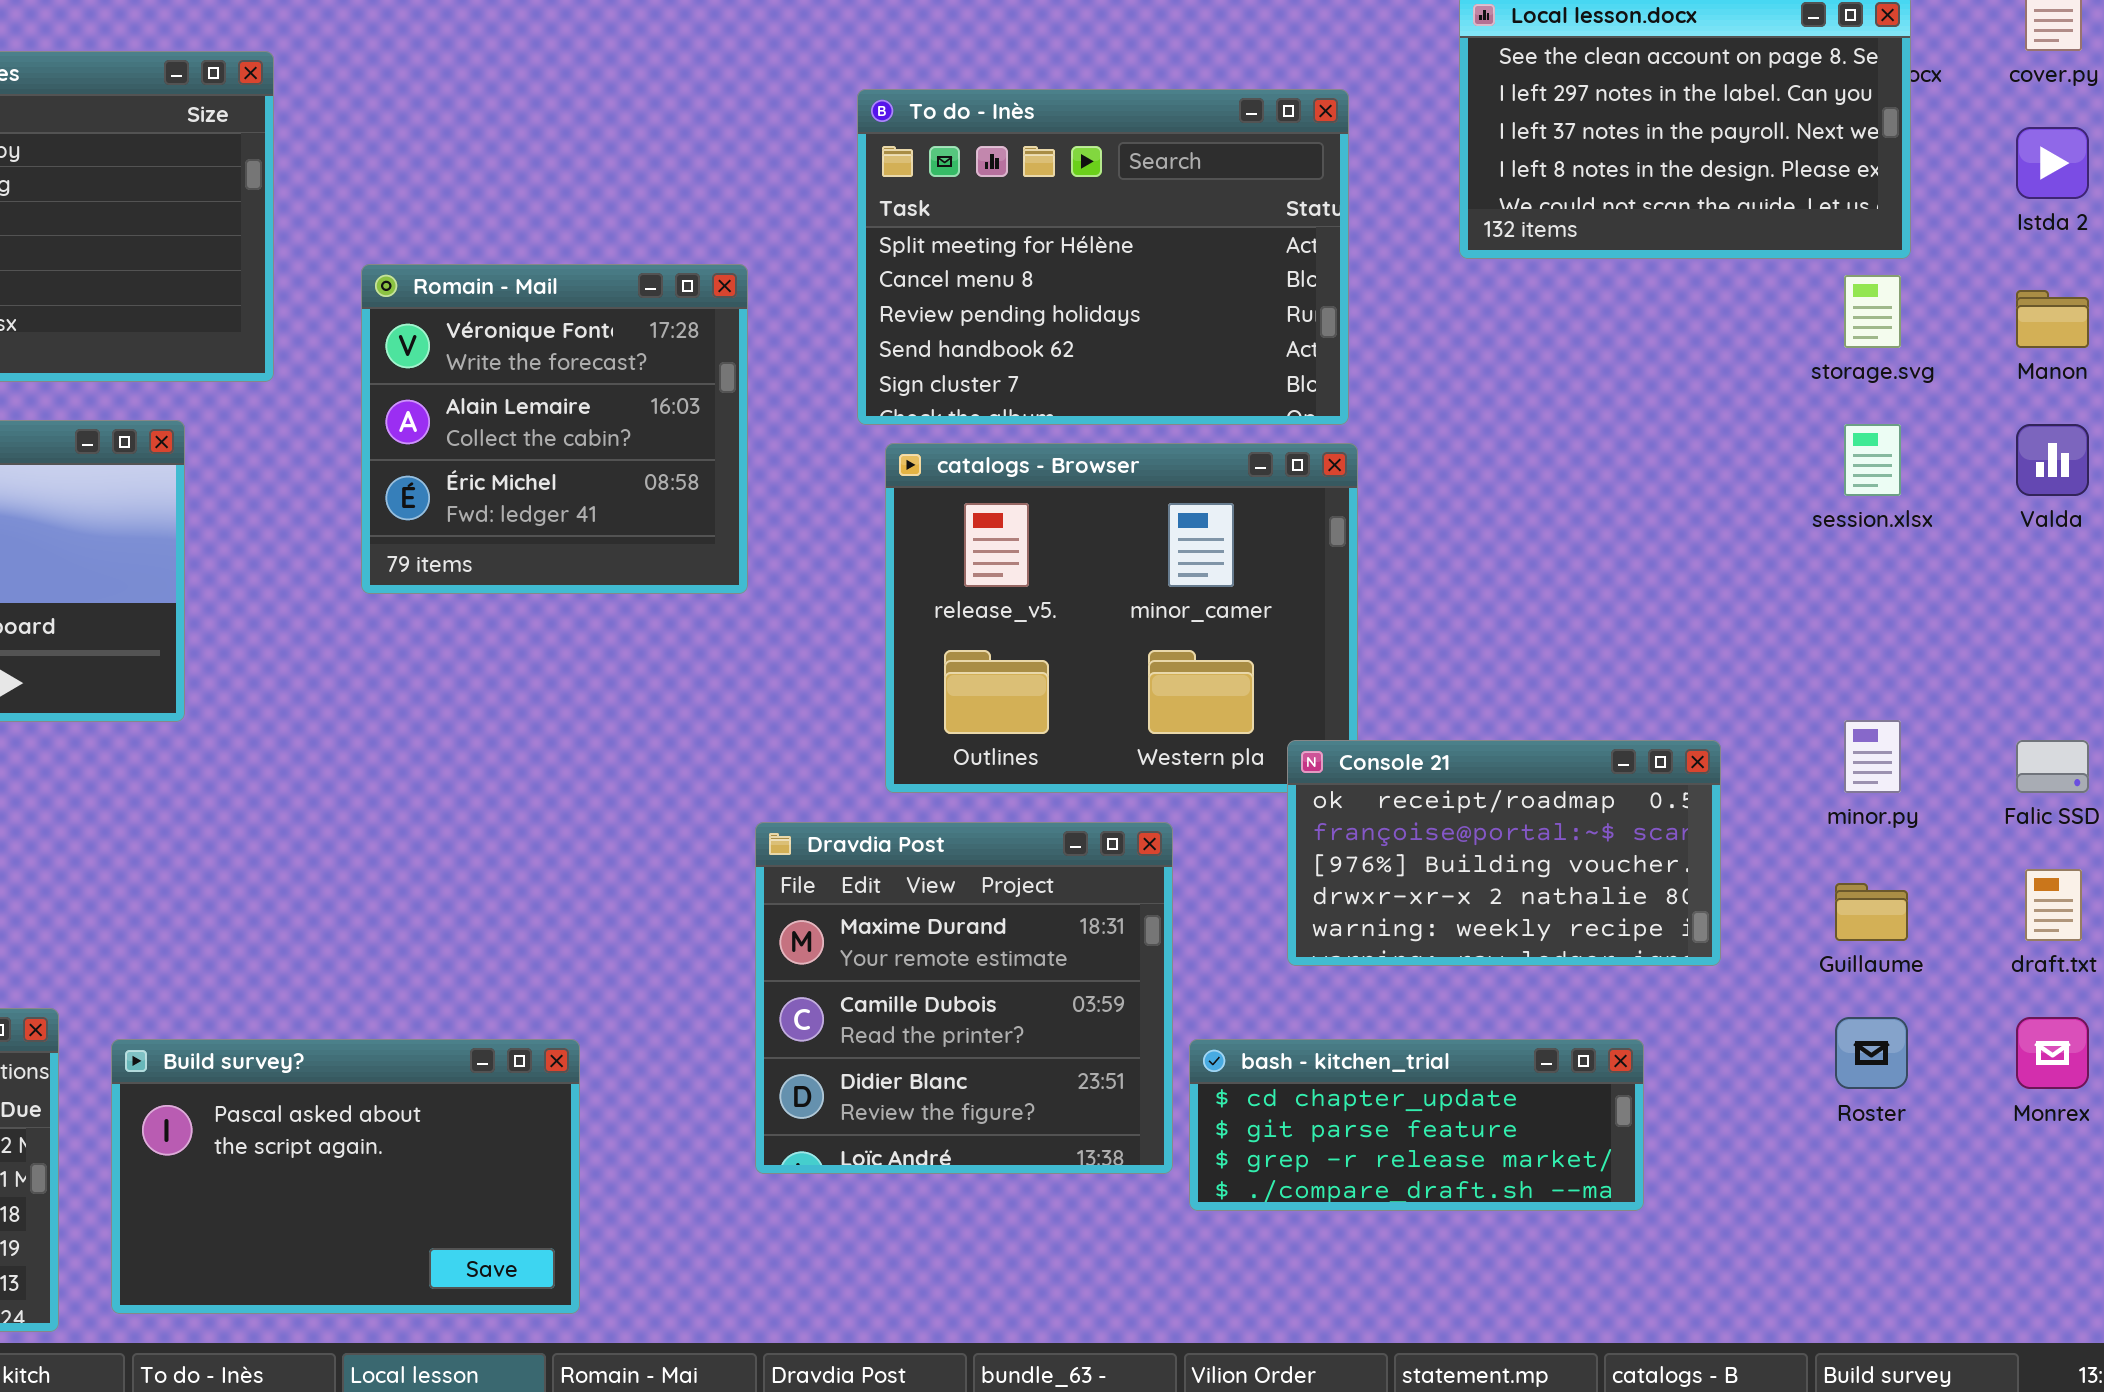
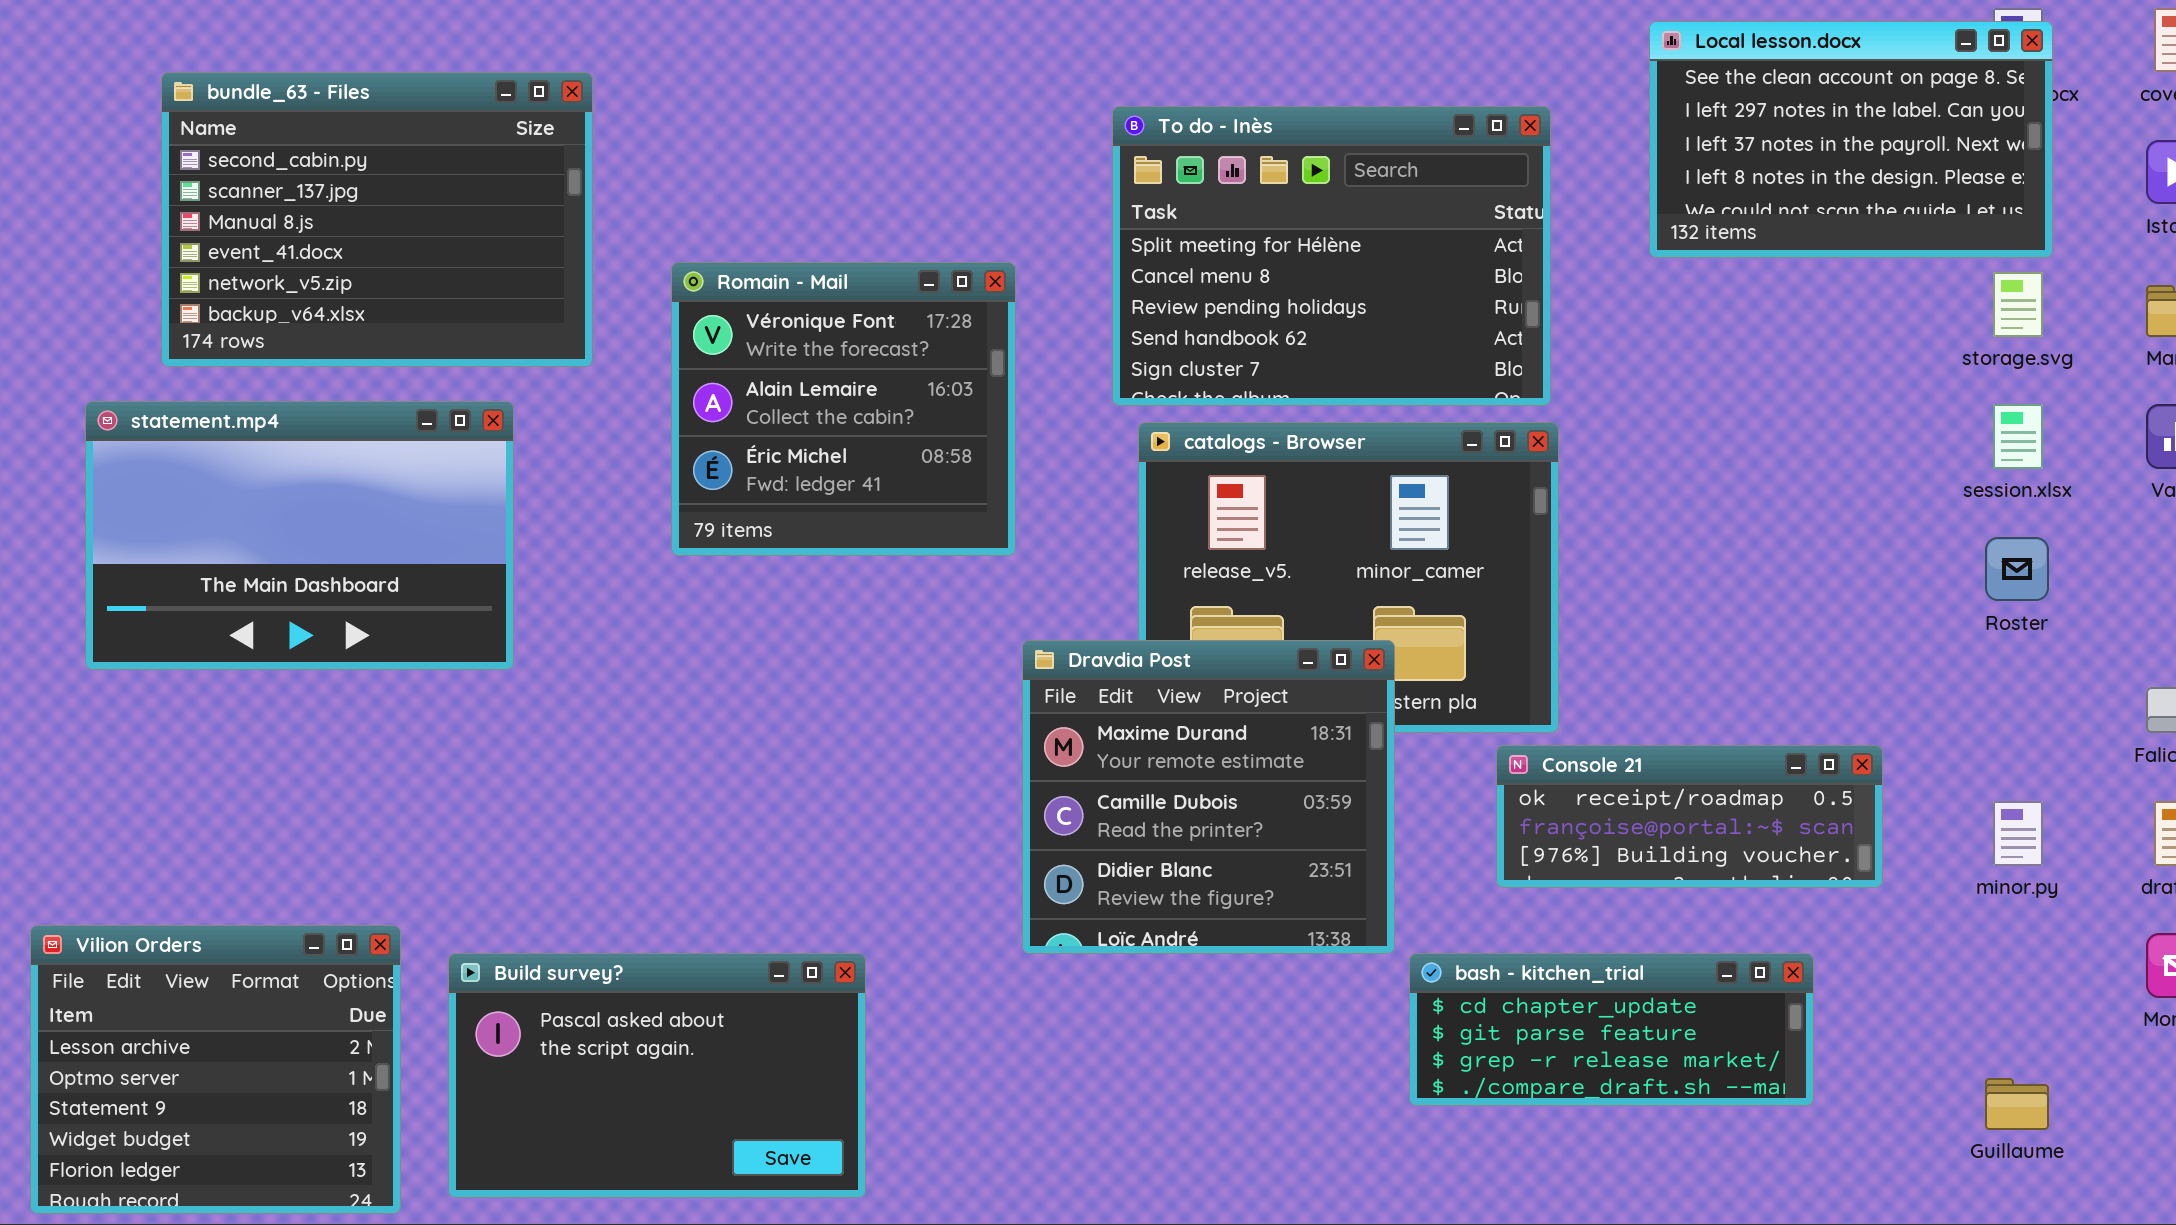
minor.py: [1844,720,1901,793] -> [1993,801,2043,866], moved
Console 21: [1287,740,1721,966] -> [1496,745,1883,888], resized
Dravdia Post: [755,822,1173,1174] -> [1022,640,1395,954], moved
Guillaume: [1835,883,1908,941] -> [1985,1078,2049,1130], moved
Roster: [1835,1017,1908,1089] -> [1985,537,2049,601], moved

